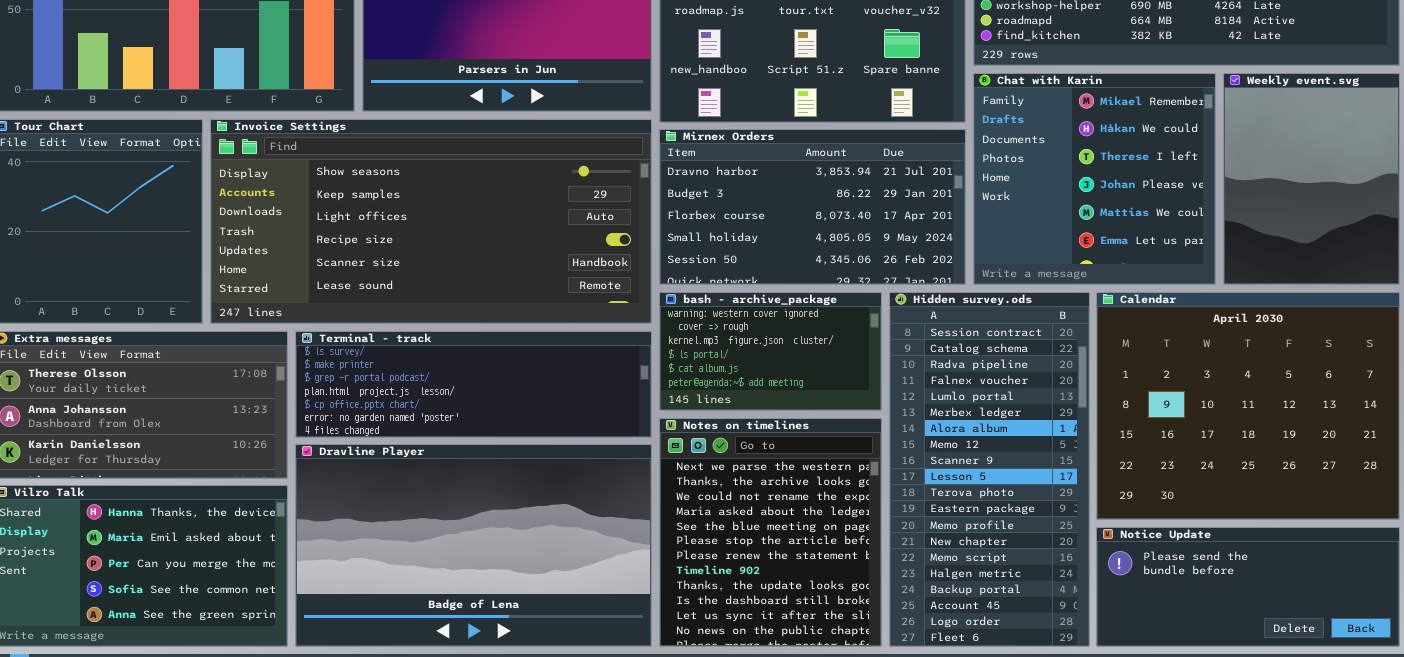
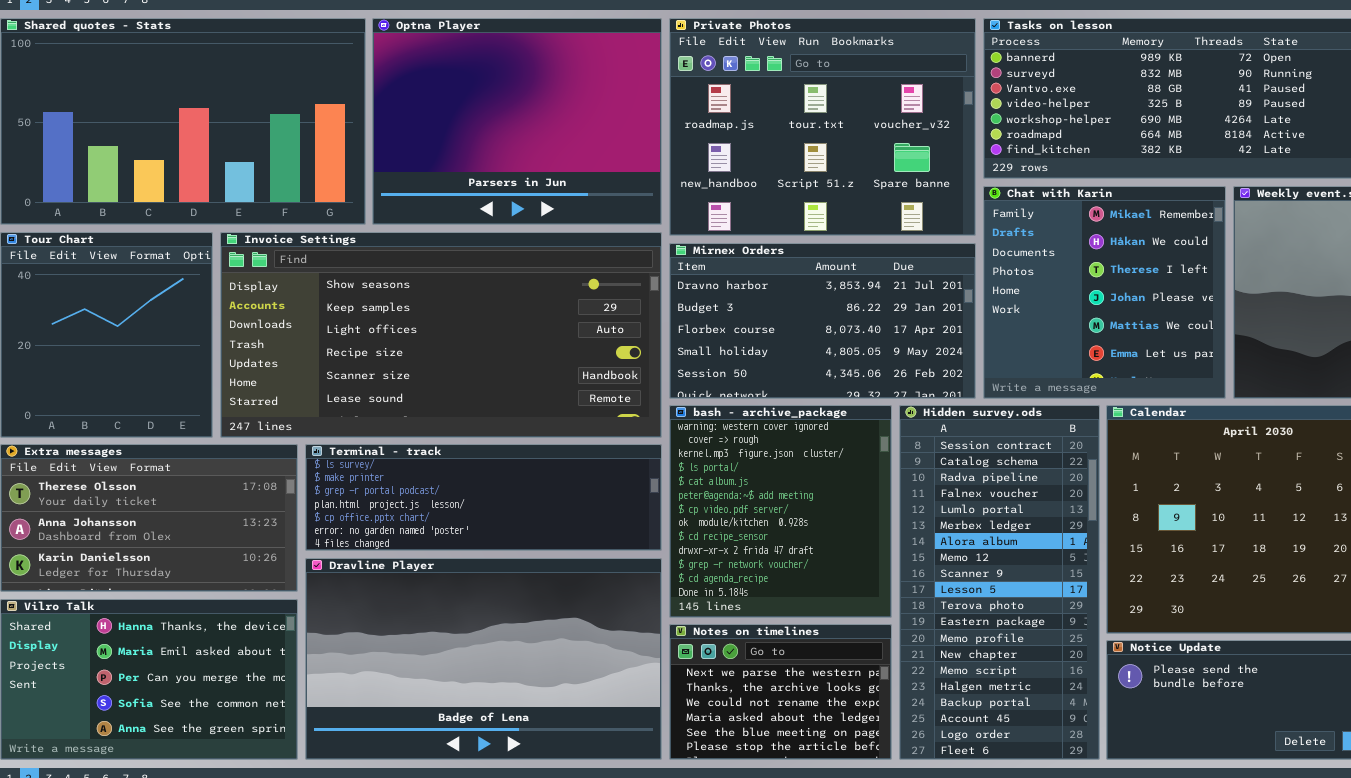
bash - archive_package: [659,292,882,411] -> [669,405,892,618], resized
Notes on timelines: [659,418,882,647] -> [669,624,892,760], resized

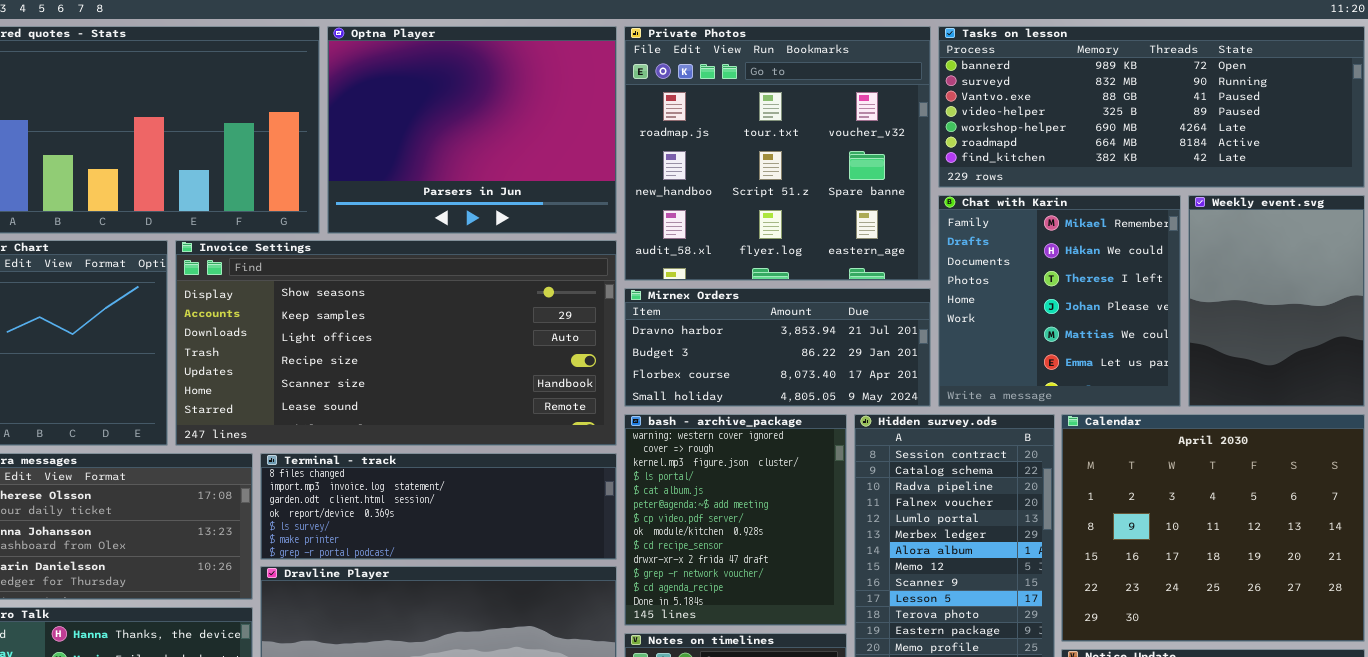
Private Photos: [669,18,976,236] -> [624,26,931,281], resized
Mirnex Orders: [669,243,976,399] -> [624,288,931,407], resized
Terminal - track: [305,444,662,551] -> [260,453,617,560], scrolled up 4 rows

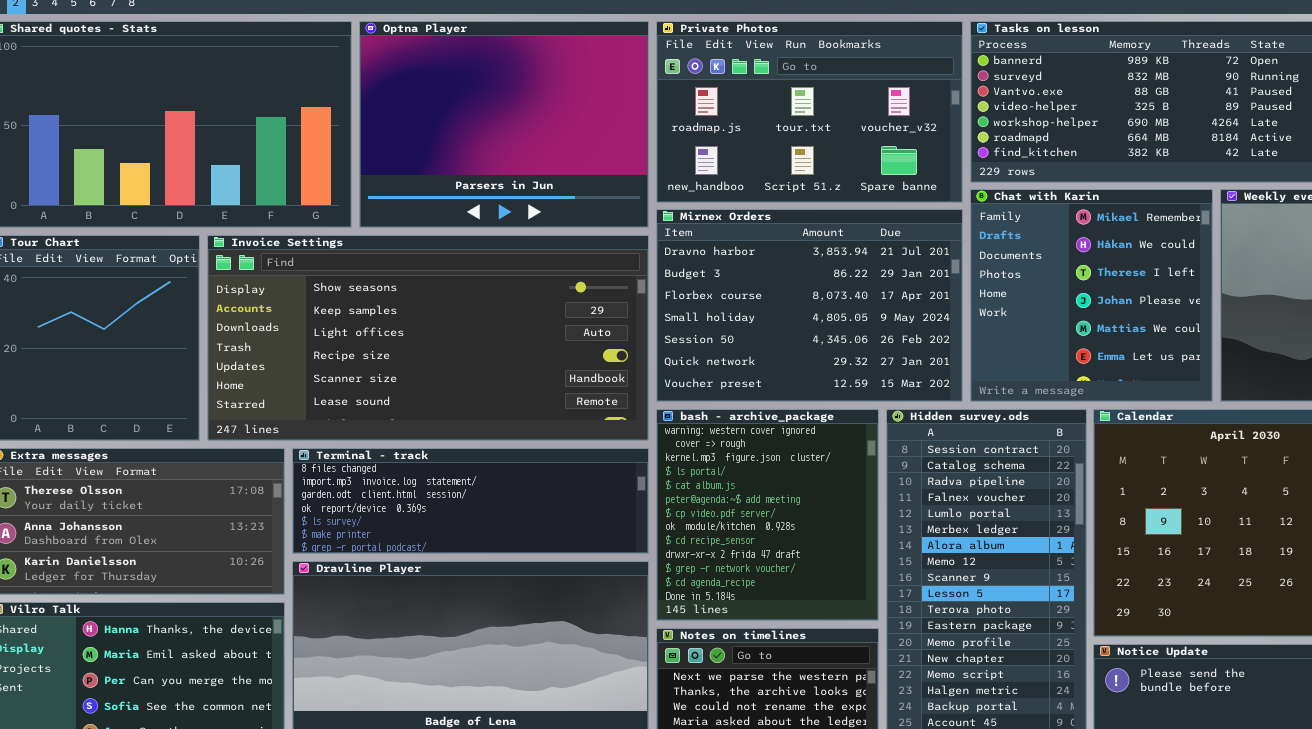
Private Photos: [624,26,931,281] -> [656,21,963,203], resized
Mirnex Orders: [624,288,931,407] -> [656,209,963,402], resized

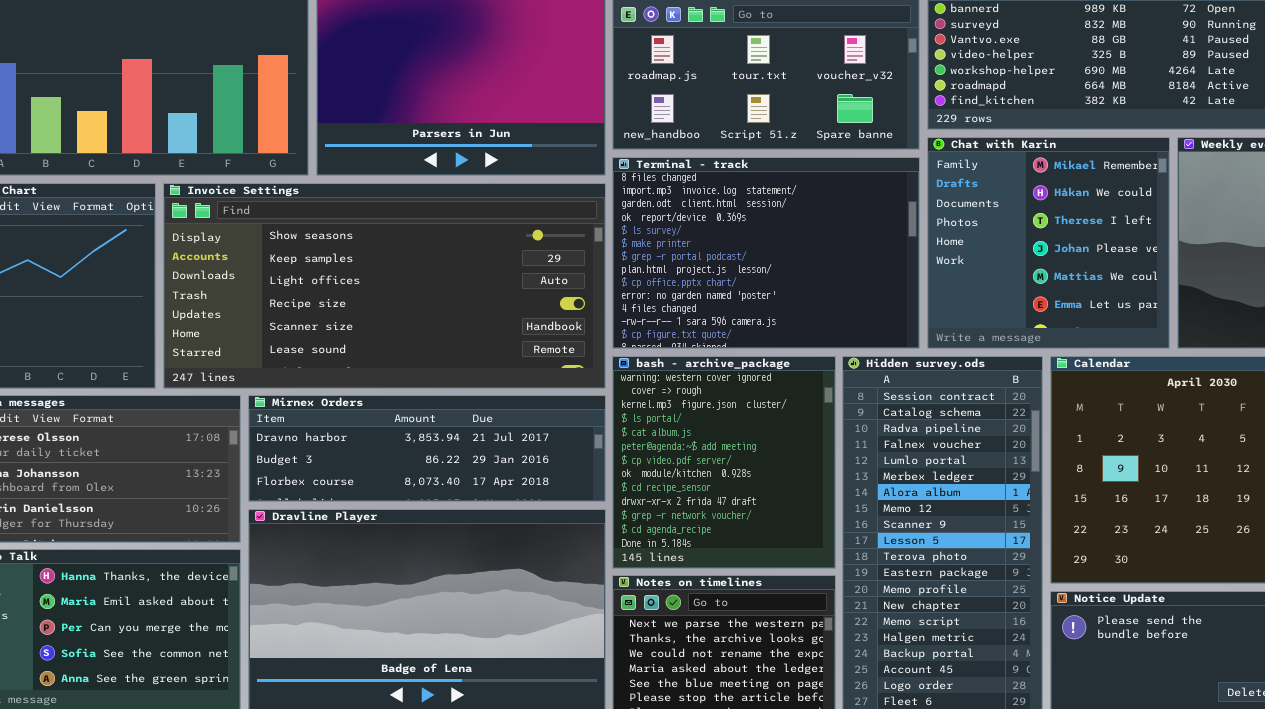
Mirnex Orders: [656,209,963,402] -> [248,395,606,502], moved, resized
Terminal - track: [292,448,649,554] -> [612,157,920,349], moved, resized

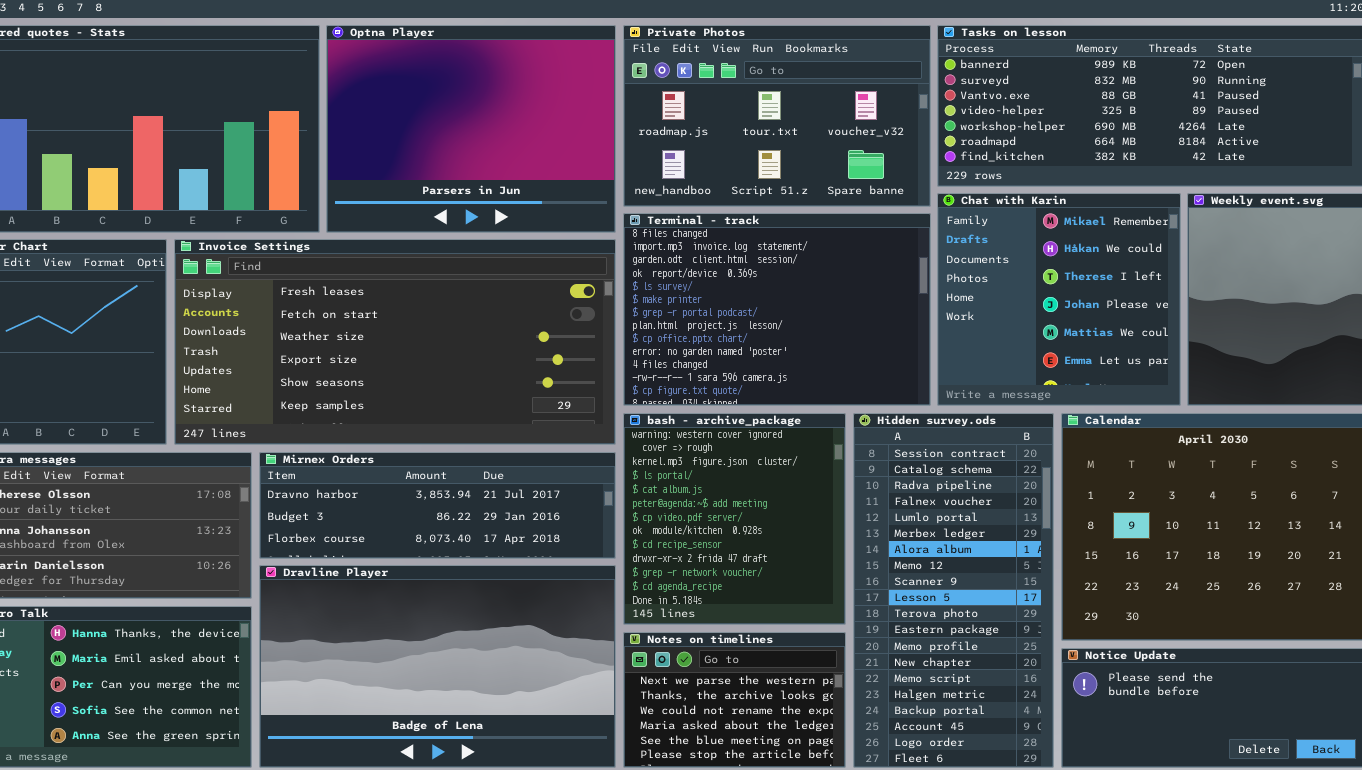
Invoice Settings: [163,183,606,389] -> [174,239,616,445], scrolled up 4 rows

